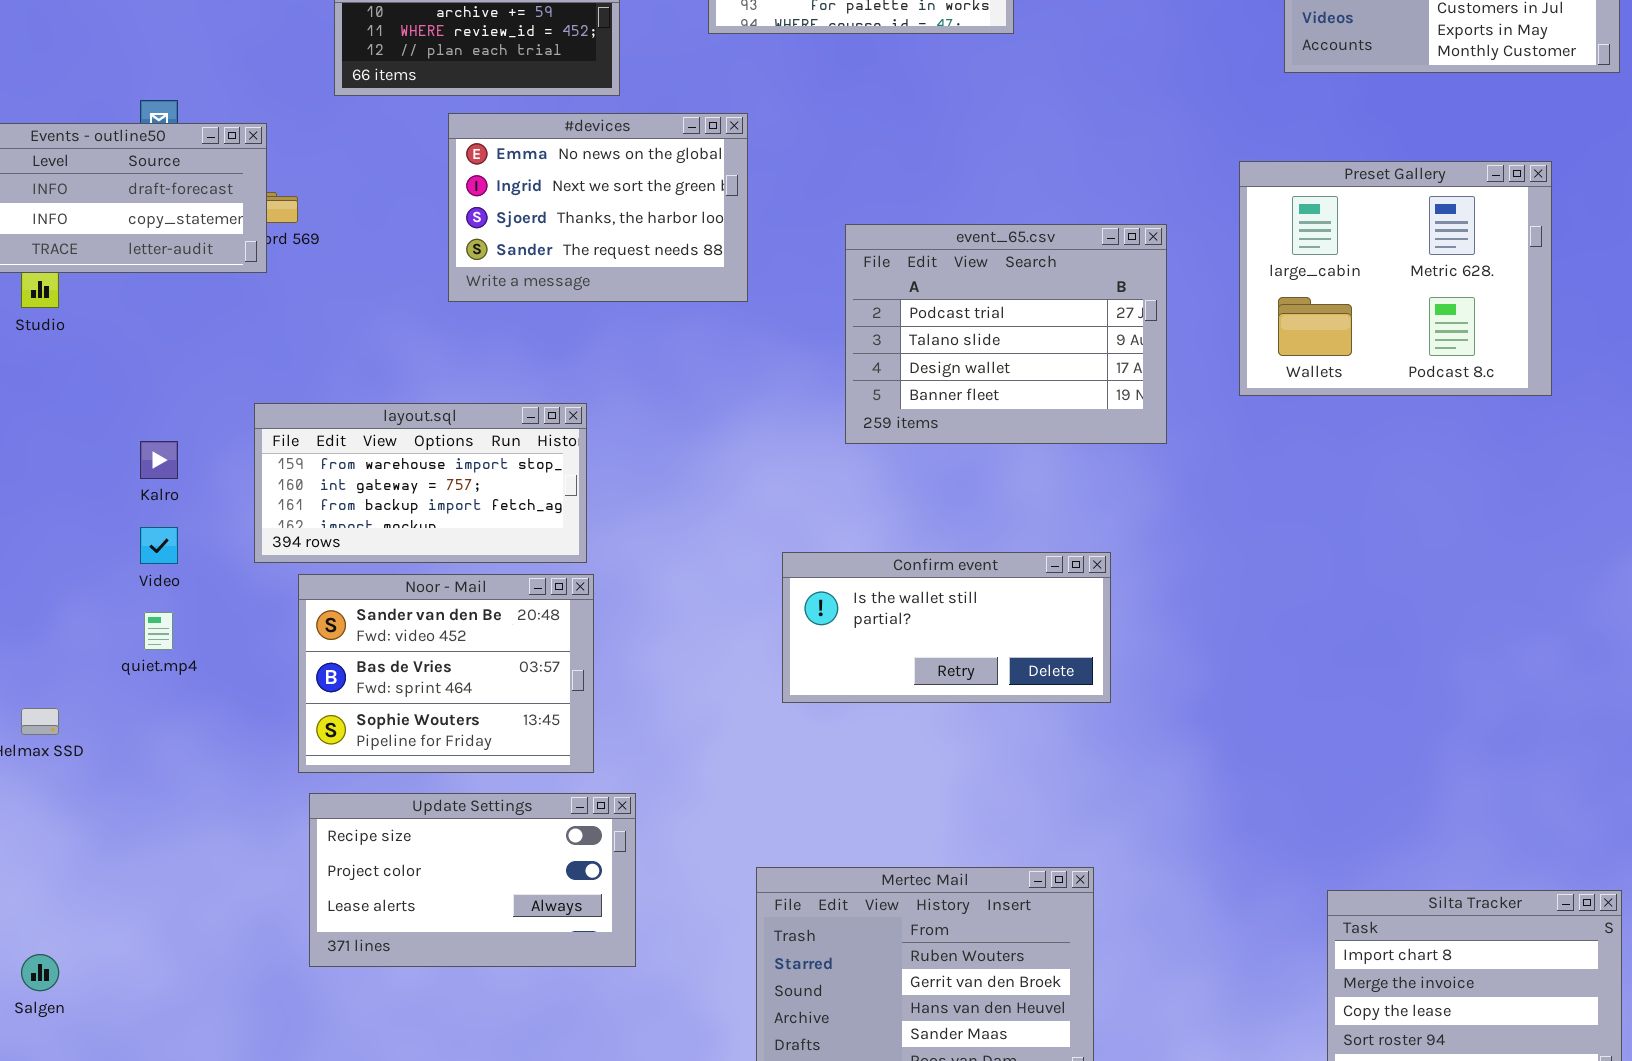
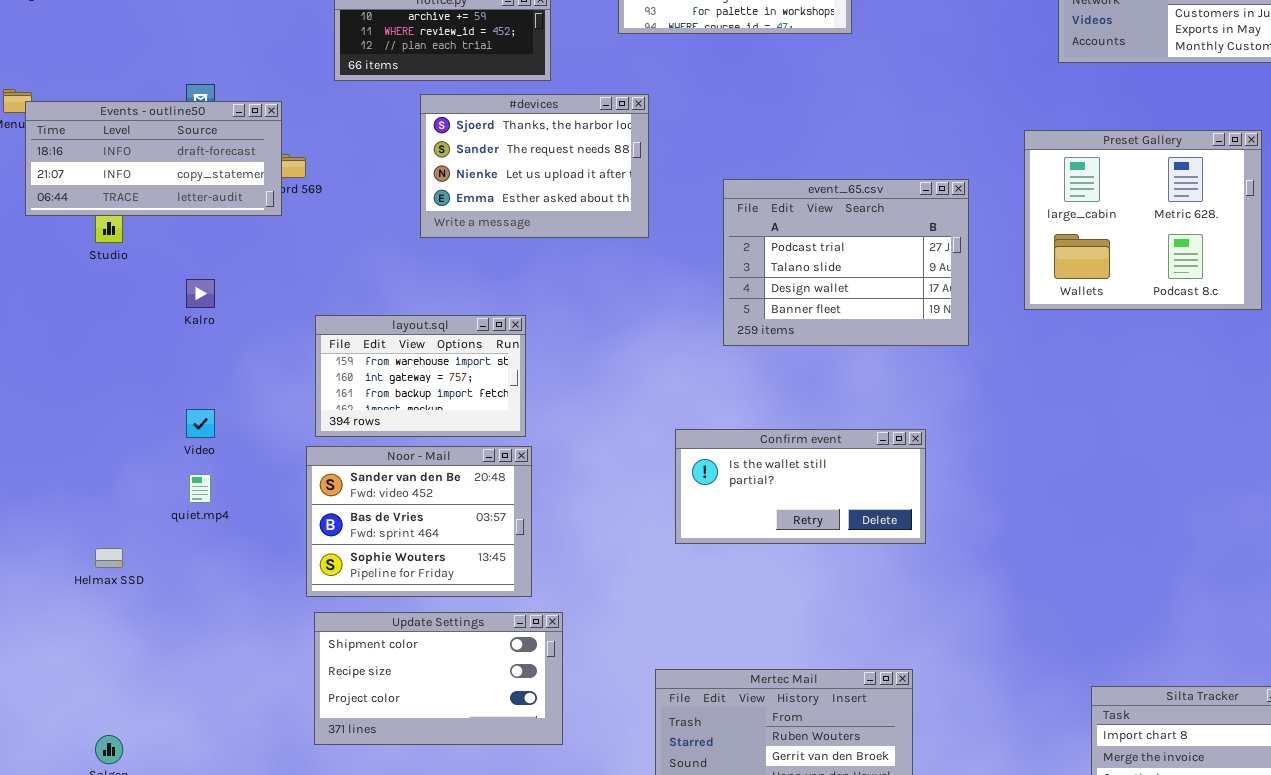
#devices: [448,113,748,302] -> [420,94,649,238], scrolled down 2 rows
layout.sql: [254,403,587,563] -> [315,315,526,437], resized
Kalro: [140,441,178,479] -> [186,279,215,308], moved
Update Settings: [309,793,636,967] -> [314,612,563,745], scrolled up 1 row

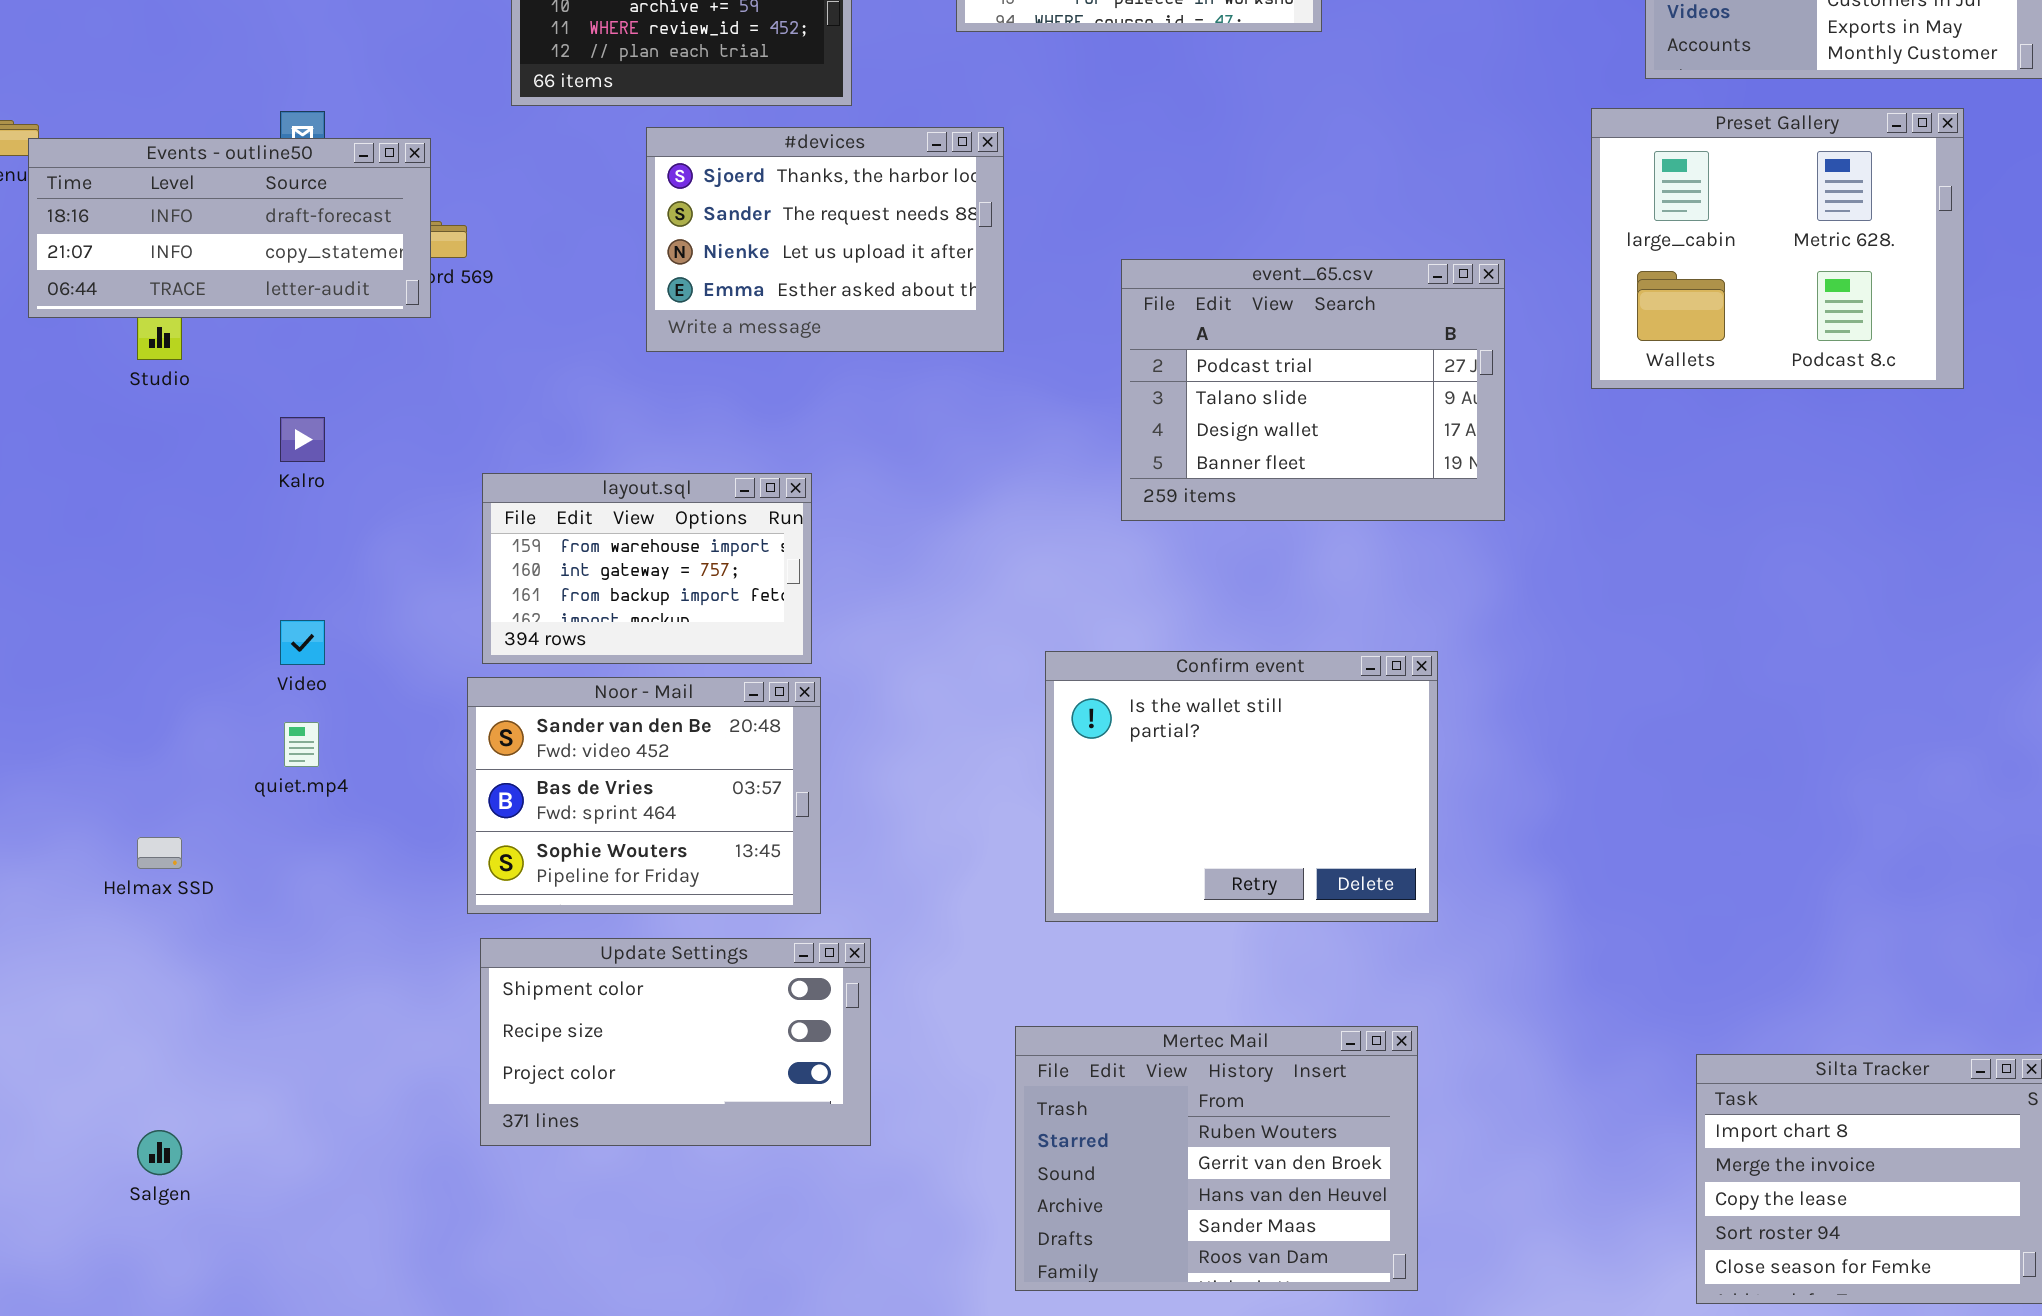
Preset Gallery: [1024,130,1262,310] -> [1591,108,1964,389], moved
Confirm event: [675,429,926,544] -> [1045,651,1438,922], resized

